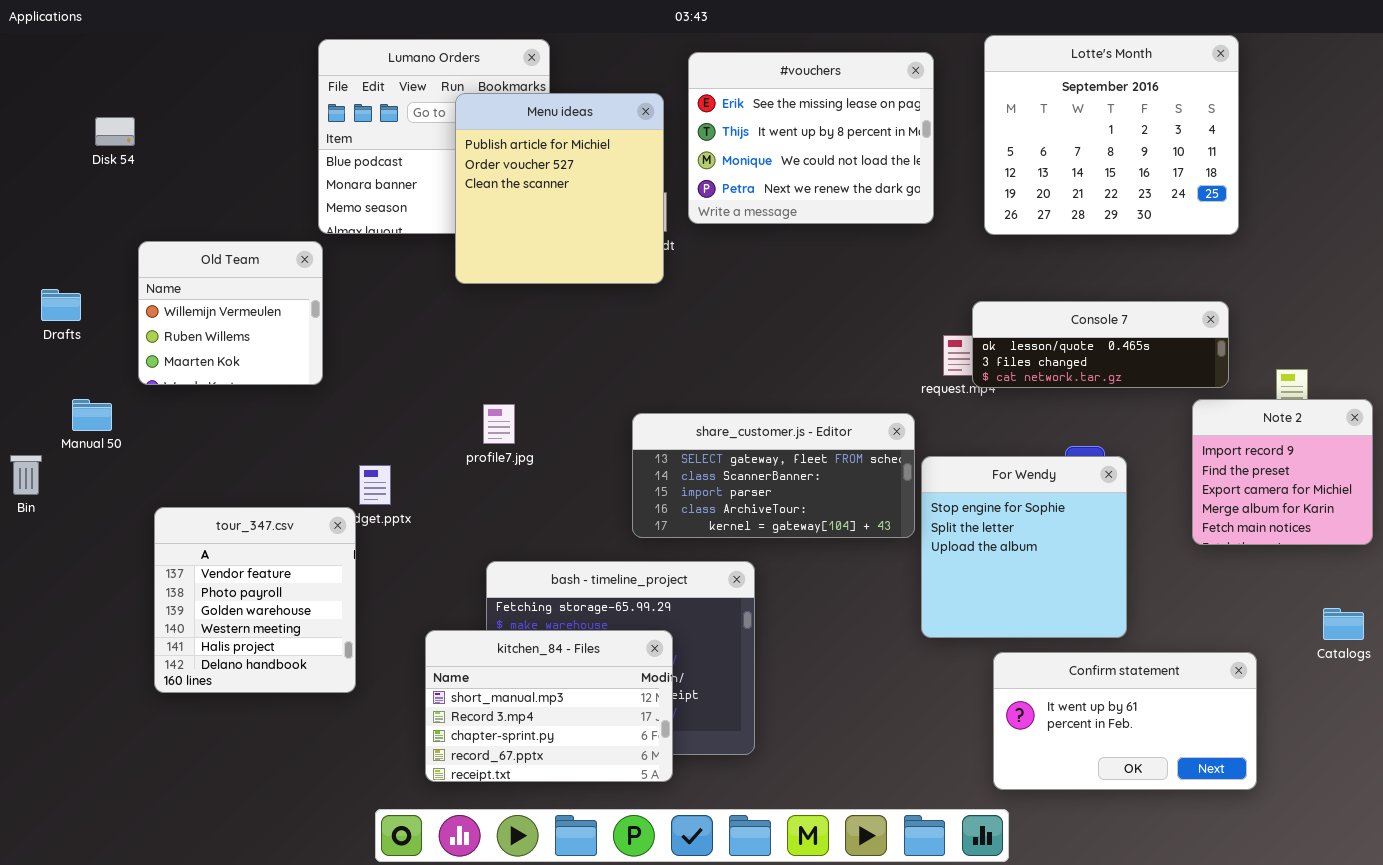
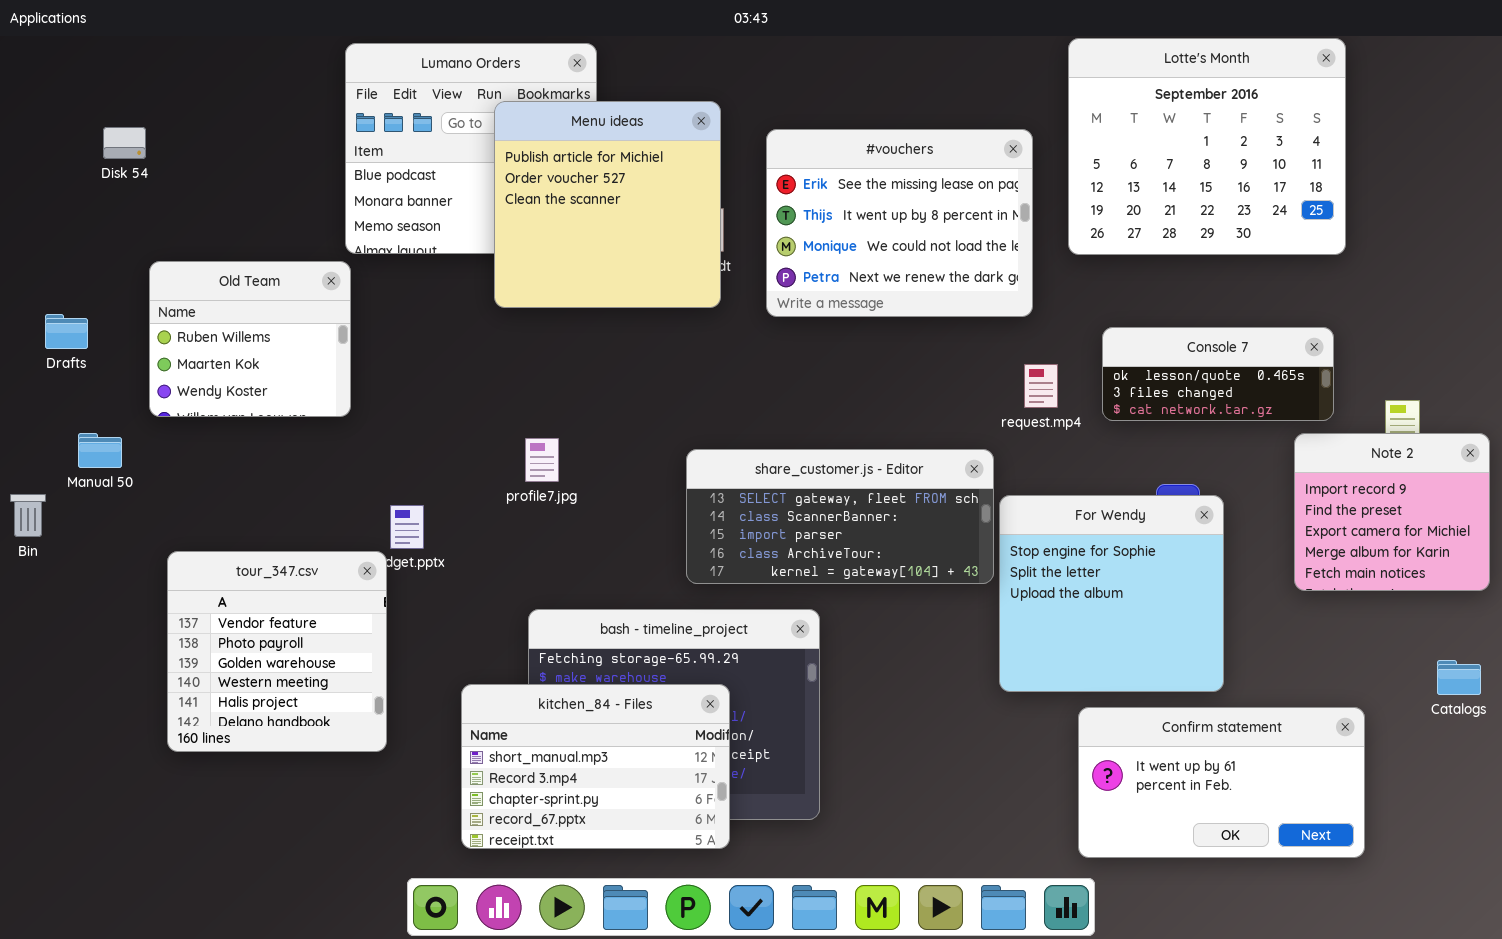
#vouchers: [688,52,934,224] -> [766,129,1033,317], moved
Old Team: [138,241,323,385] -> [149,261,351,417], scrolled down 1 row
Console 7: [972,301,1229,388] -> [1102,327,1334,421], resized

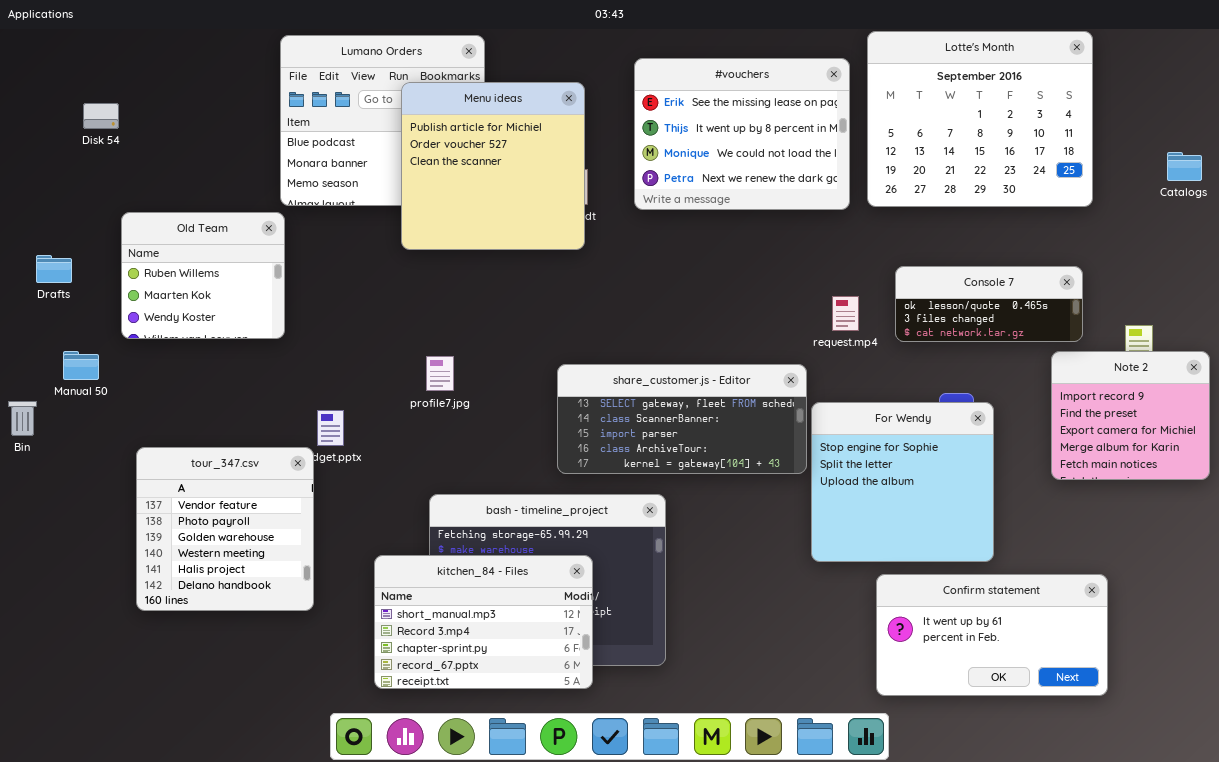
#vouchers: [766,129,1033,317] -> [634,58,850,210], moved
Catalogs: [1437,660,1481,695] -> [1167,152,1202,181], moved

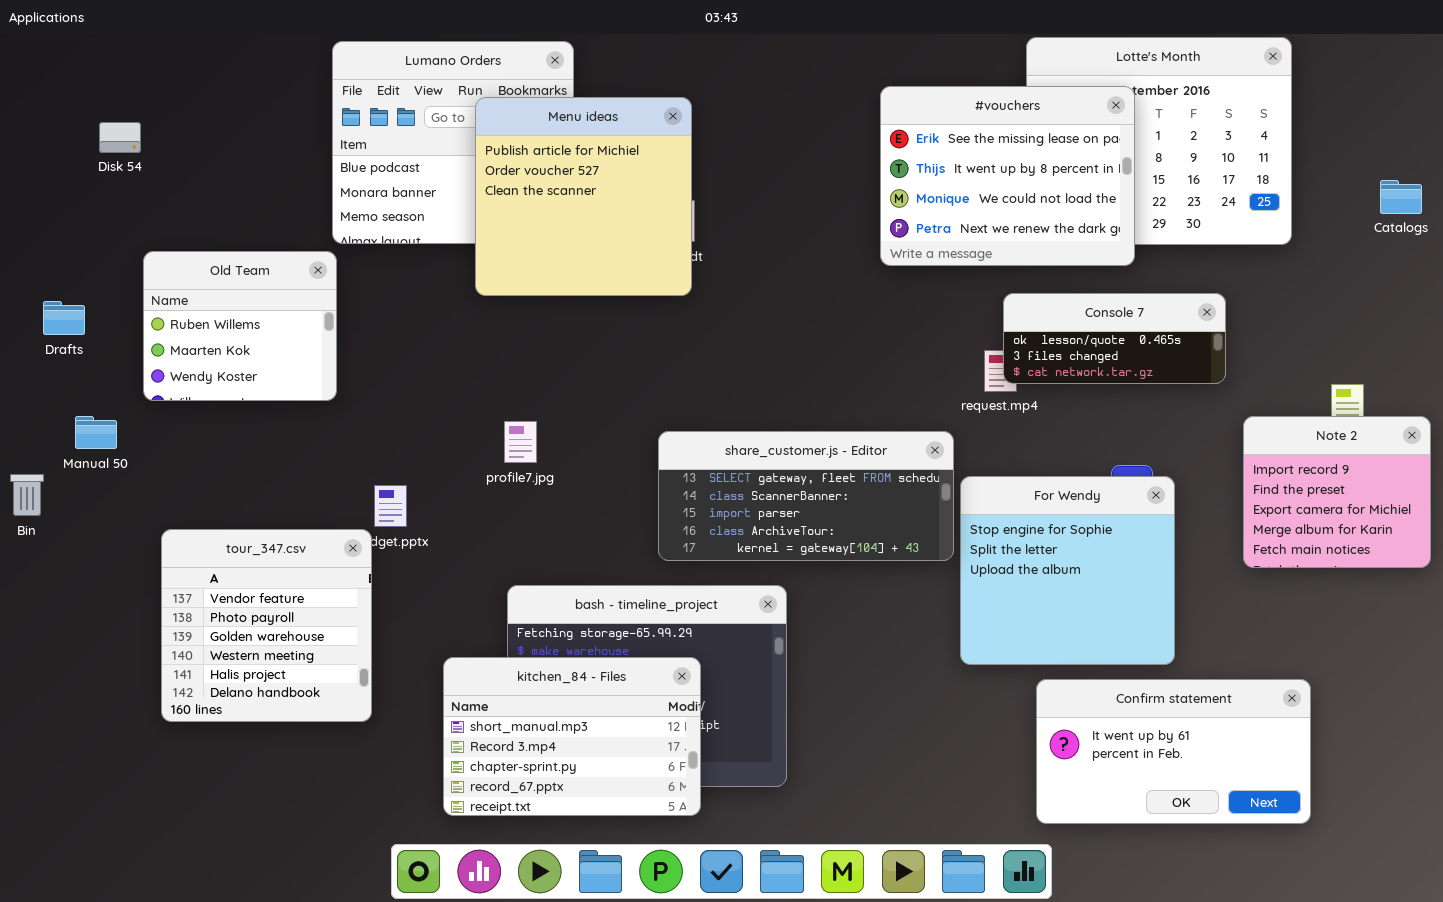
#vouchers: [634,58,850,210] -> [880,86,1135,266], moved
Console 7: [895,266,1083,342] -> [1003,293,1226,384], moved

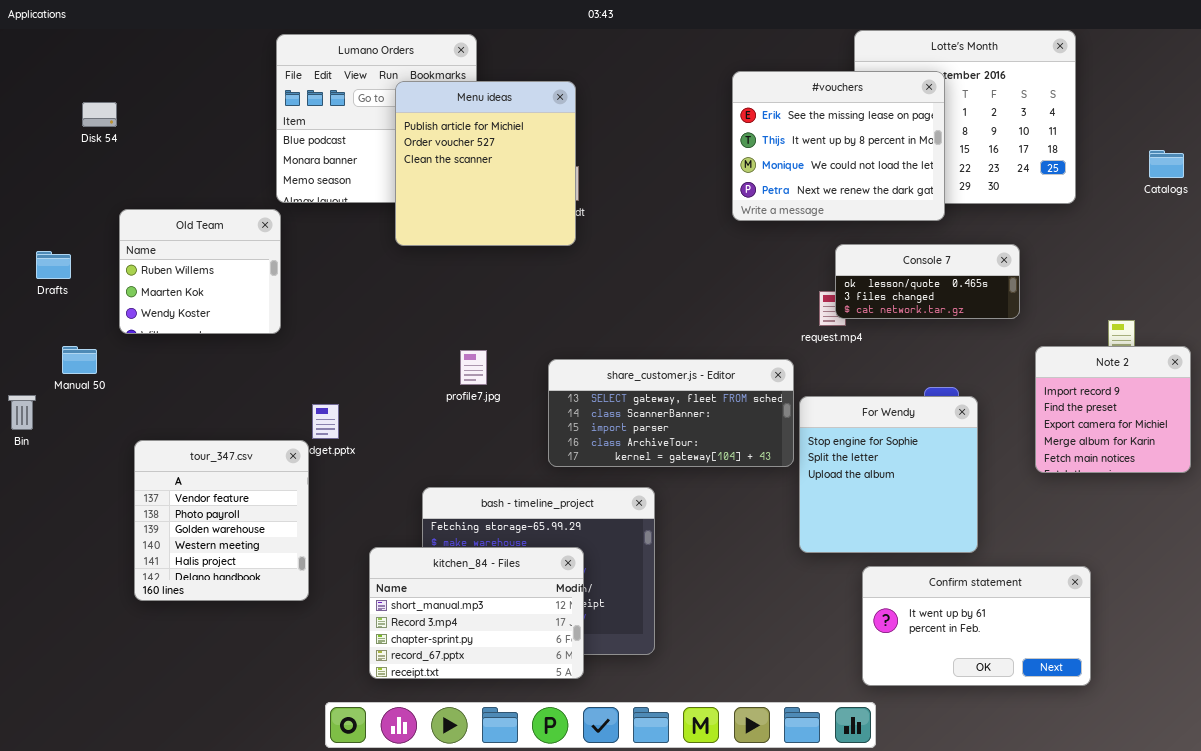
profile7.jpg: [504,421,537,463] -> [460,350,487,385], moved

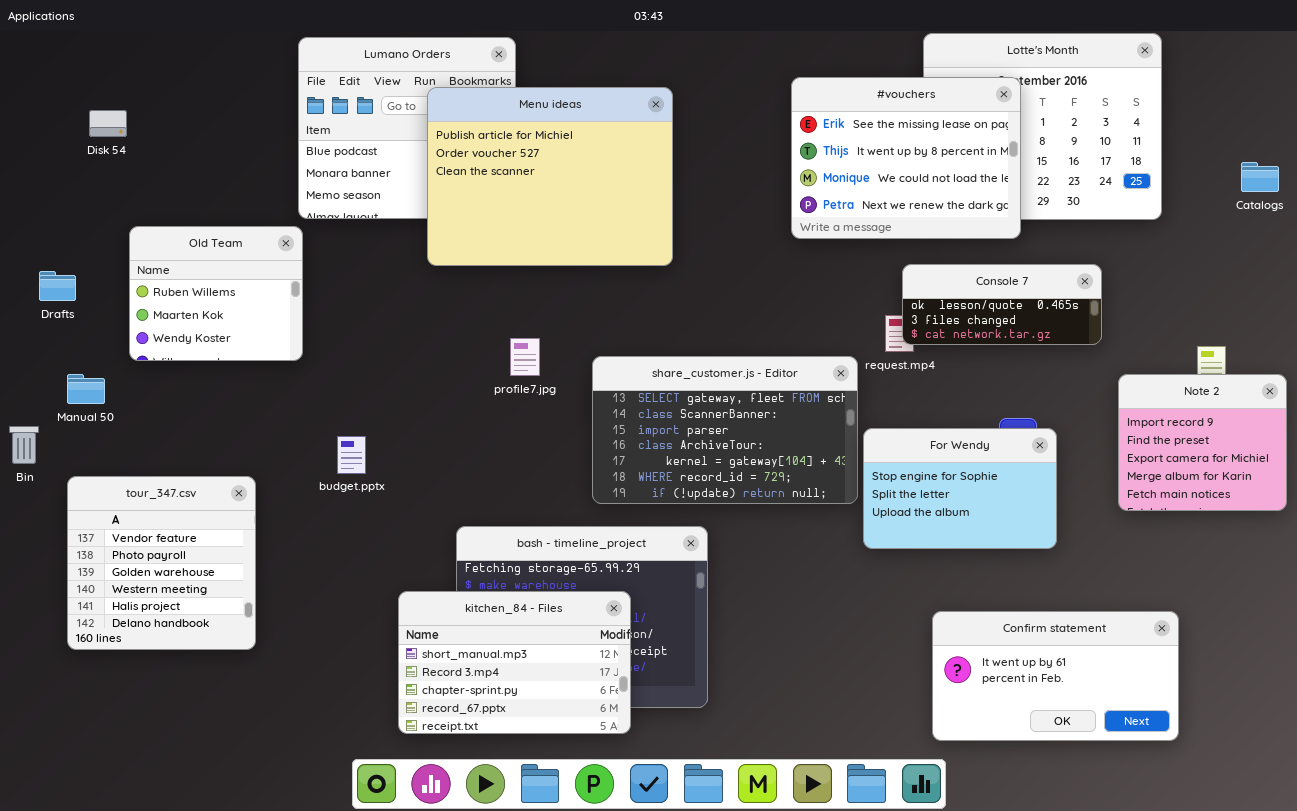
Menu ideas: [395,81,576,246] -> [427,87,673,266], resized
profile7.jpg: [460,350,487,385] -> [510,338,540,376], moved
share_customer.js - Editor: [548,359,794,467] -> [592,356,858,504], resized
For Wendy: [799,396,978,553] -> [863,428,1057,549], resized
tour_347.csv: [134,440,309,601] -> [67,476,256,650], moved

